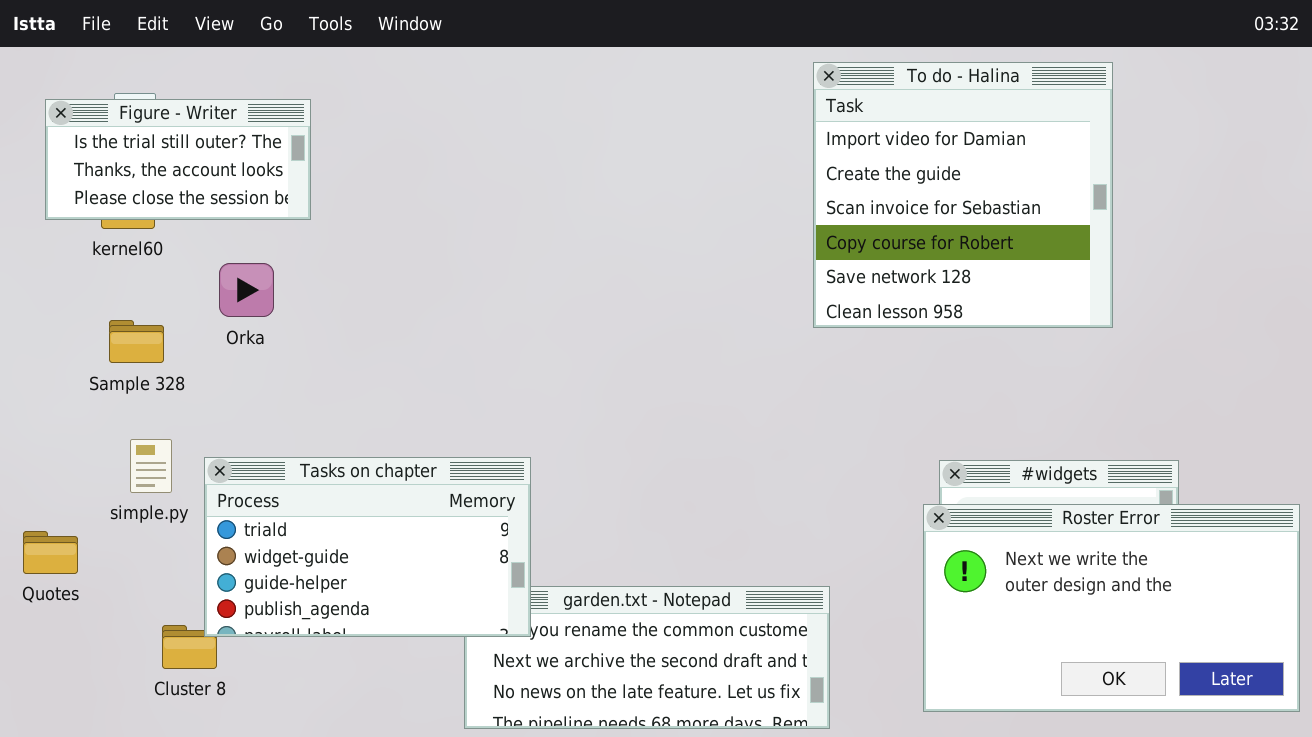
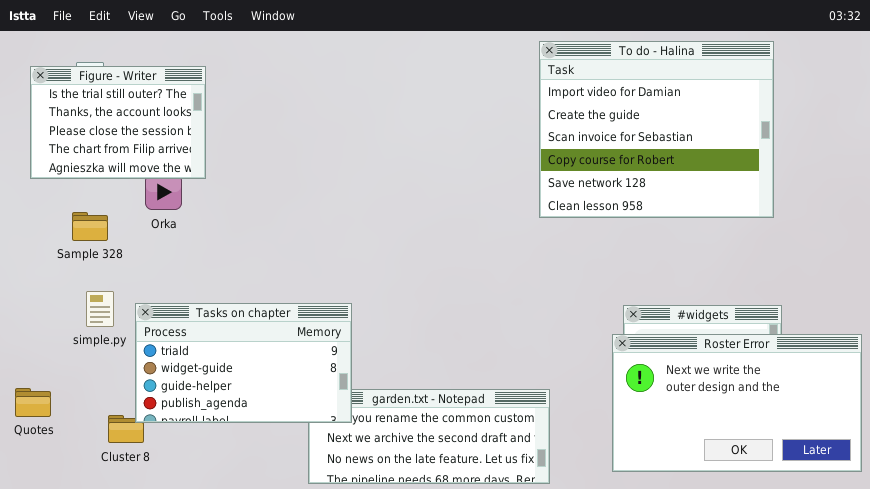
To do - Halina: [813,62,1113,328] -> [539,41,774,218], resized
Figure - Writer: [45,99,311,220] -> [30,66,206,179], resized
Quotes: [23,531,78,574] -> [15,388,51,417], moved

